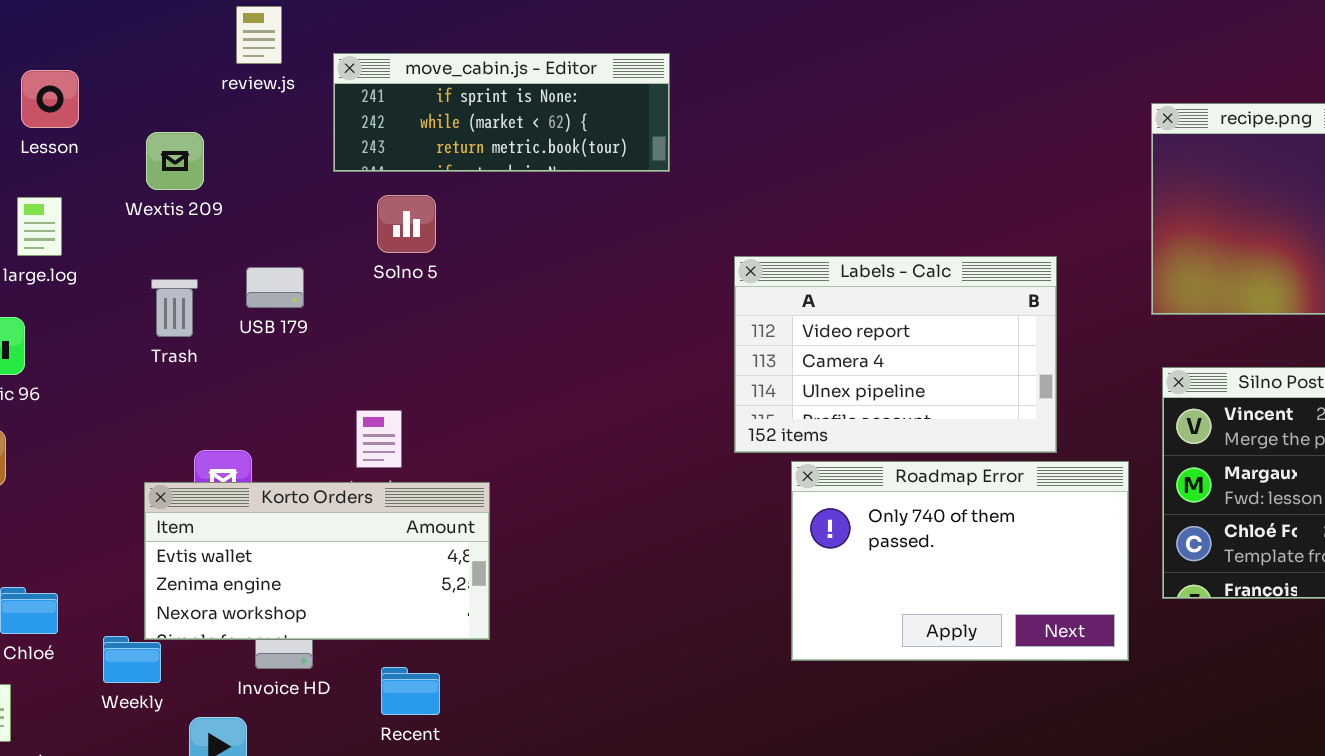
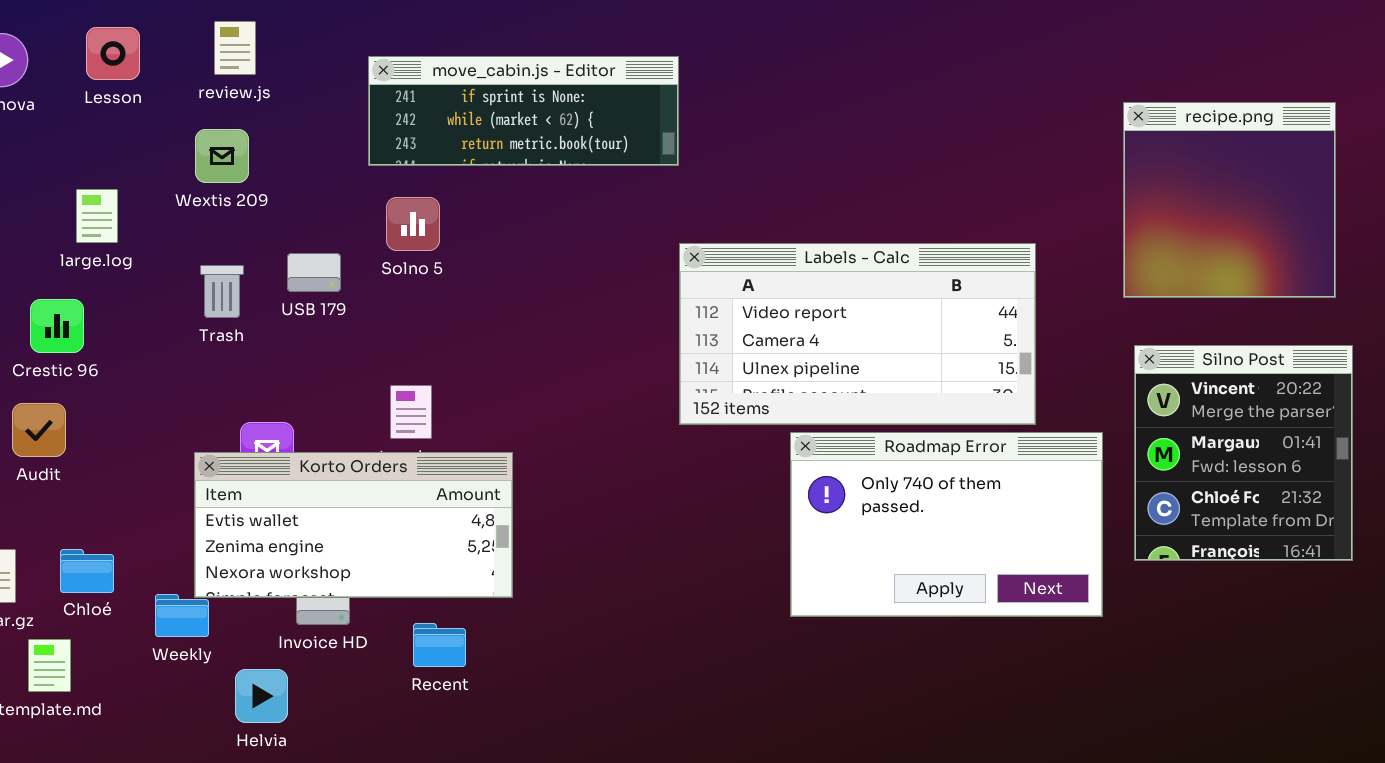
review.js: [236,6,282,64] -> [214,21,256,75], moved
Lesson: [21,70,79,128] -> [86,27,140,80], moved
Solno 5: [377,195,436,253] -> [386,197,440,251], moved
Labels - Calc: [734,256,1057,453] -> [679,243,1036,425], resized

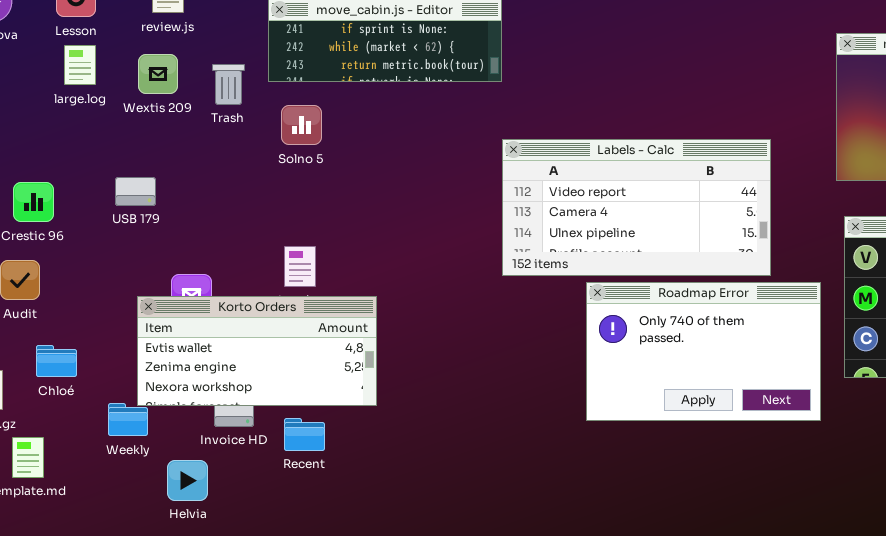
large.log: [76,189,118,243] -> [64,45,96,85], moved
USB 179: [287,253,341,292] -> [115,177,156,206], moved
Trash: [200,265,244,318] -> [212,64,245,105], moved
Chloé: [60,549,114,593] -> [36,345,77,377], moved
Recent: [413,623,466,667] -> [284,418,325,451], moved

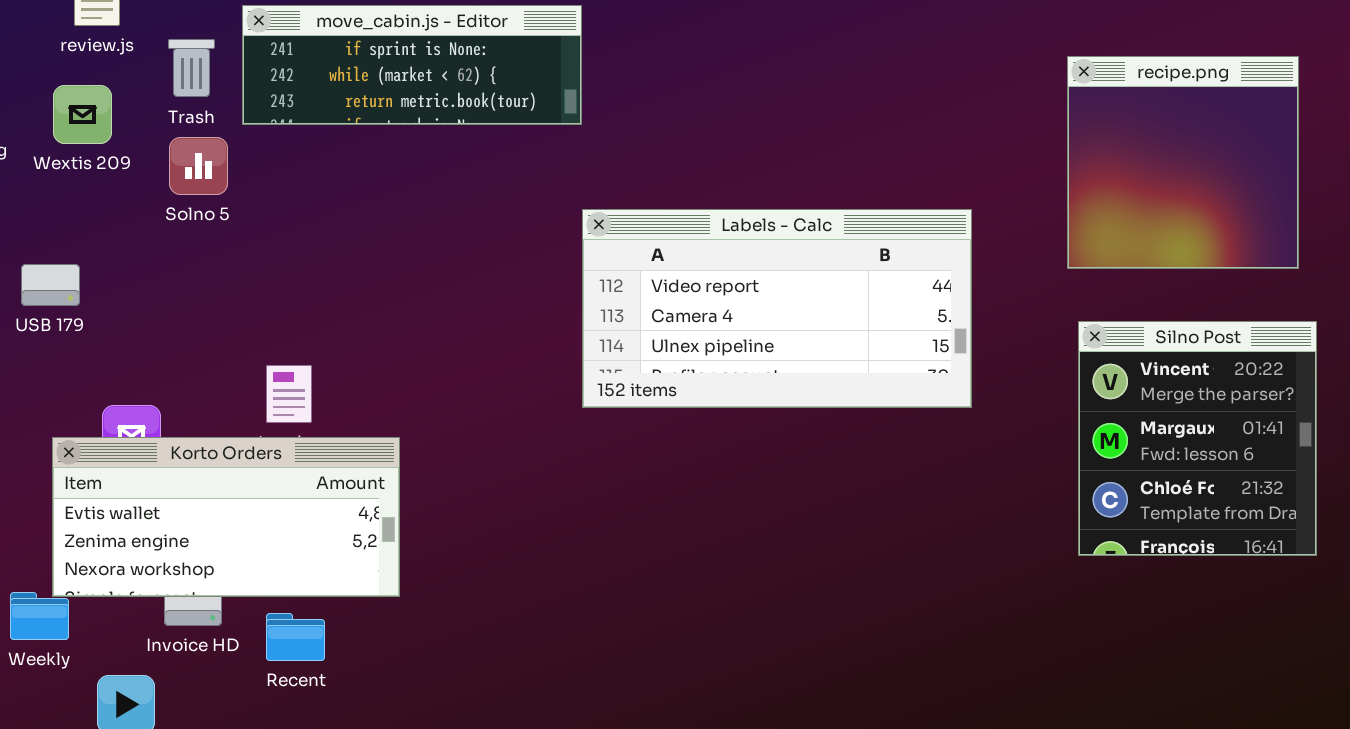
Trash: [212,64,245,105] -> [168,39,215,97], moved
Solno 5: [281,105,322,145] -> [169,137,228,195], moved
Roadmap Error: [586,282,821,421] -> none, closed

